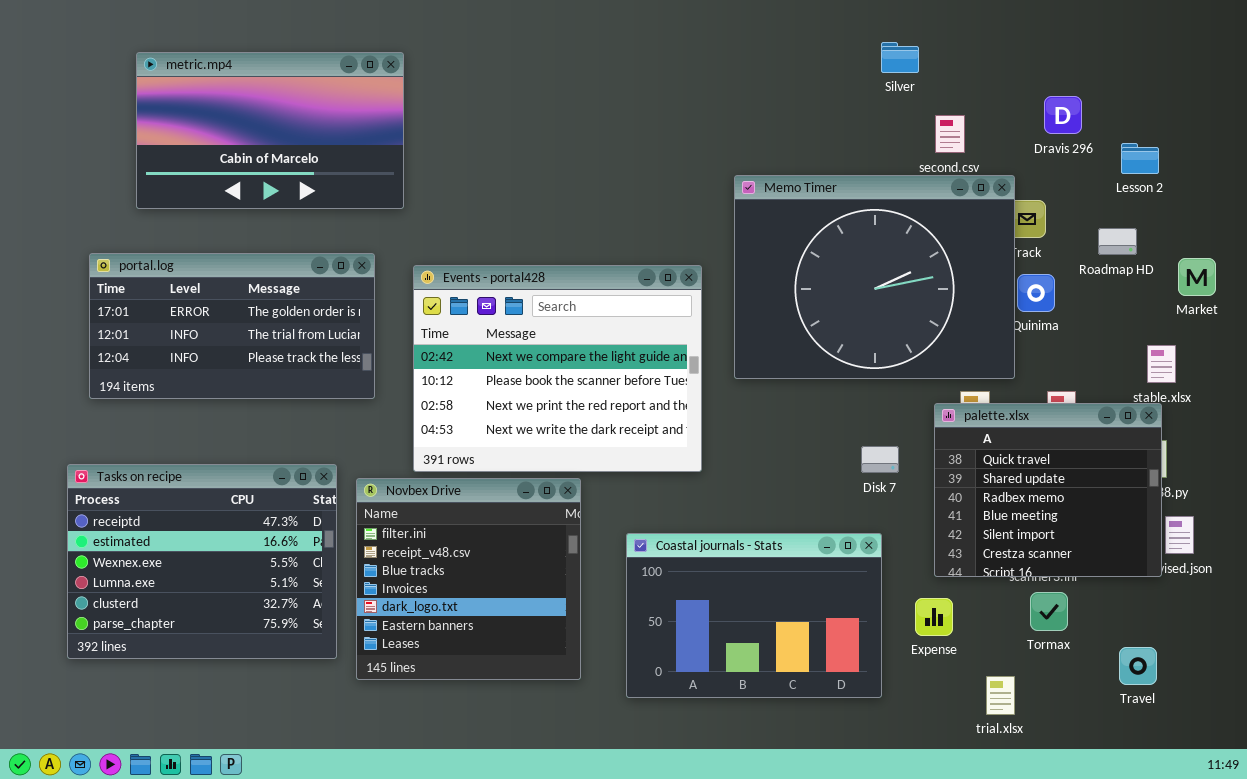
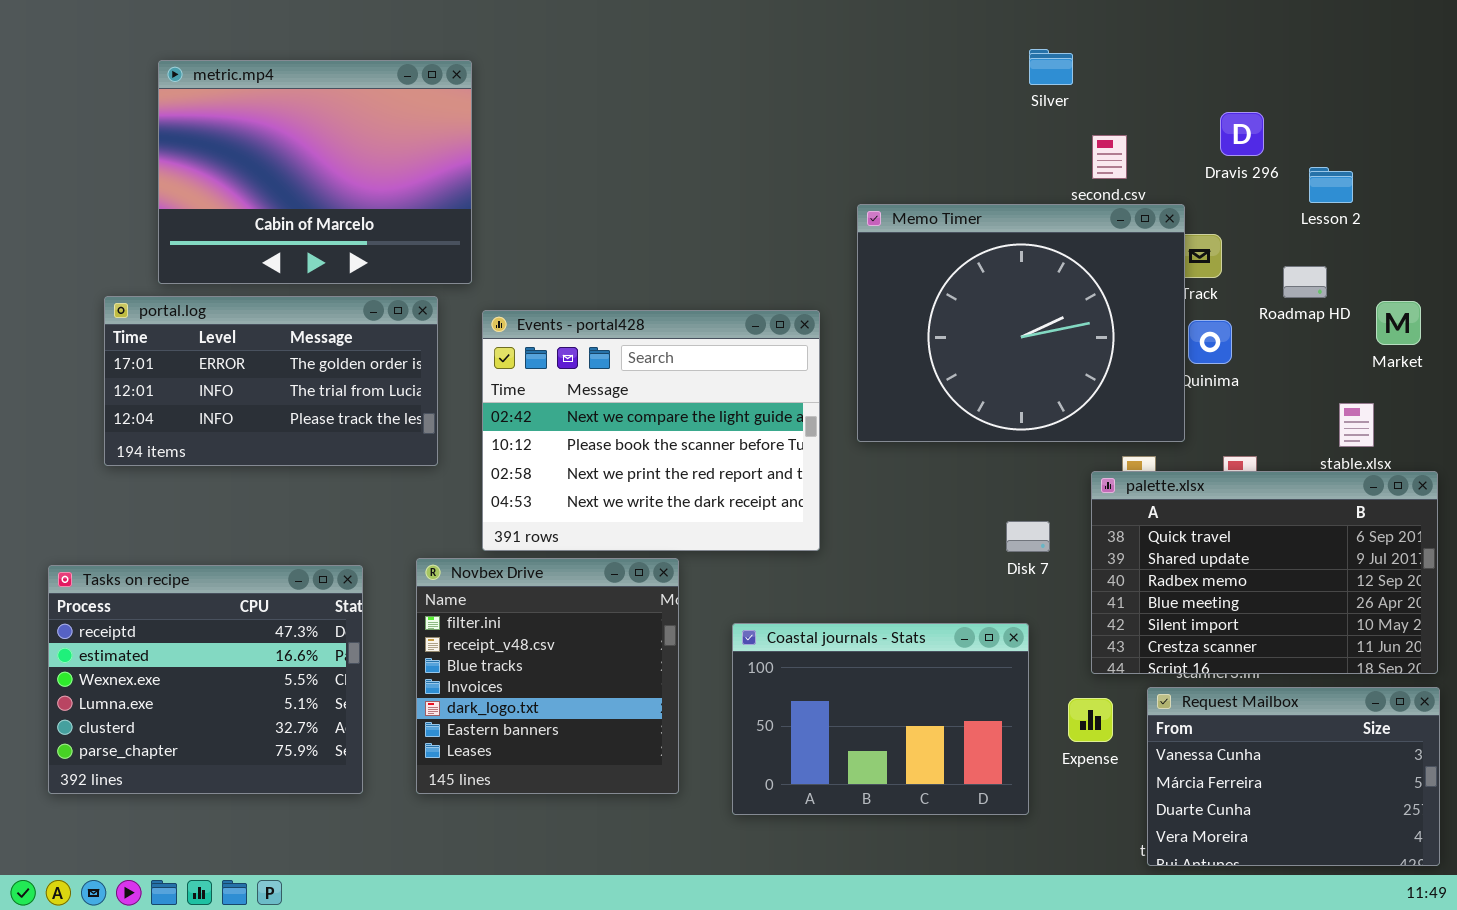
metric.mp4: [136,52,404,209] -> [158,60,472,284], resized
palette.xlsx: [934,403,1162,577] -> [1091,471,1438,674], resized
Tasks on recipe: [67,464,337,659] -> [48,565,363,794], moved
Request Mailbox: none -> [1147,687,1440,866], opened

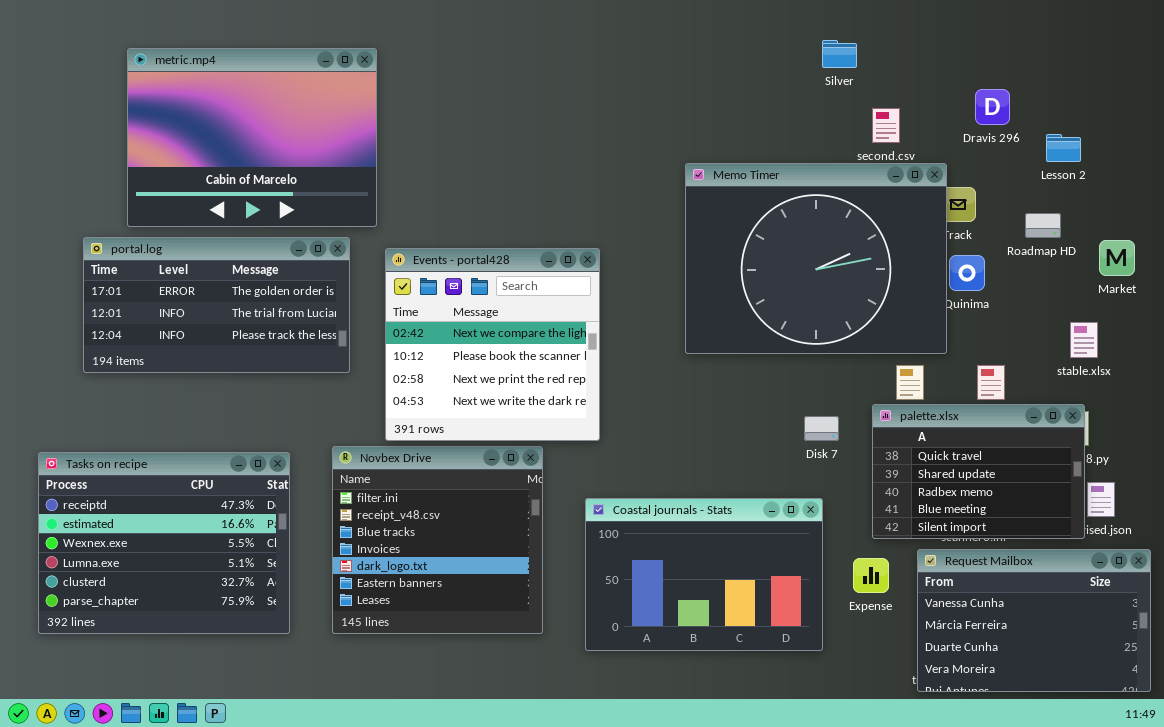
Events - portal428: [482,310,820,551] -> [385,248,600,441], resized
palette.xlsx: [1091,471,1438,674] -> [872,404,1085,539], resized

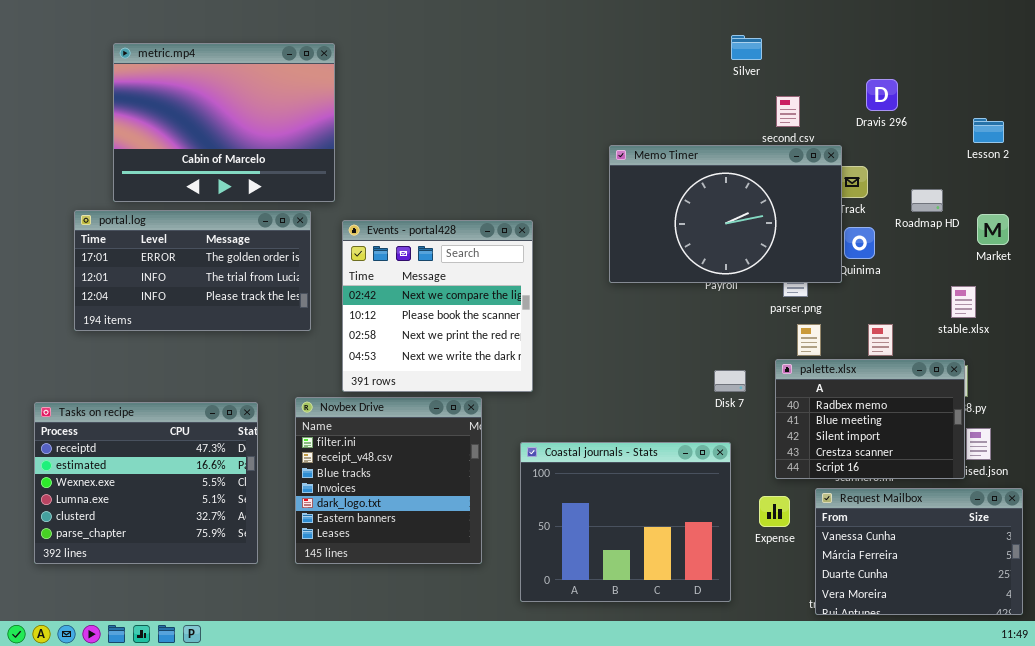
Lesson 2: [1046,134,1081,162] -> [973,118,1004,143], moved
Memo Timer: [685,163,947,354] -> [609,145,842,283], resized
palette.xlsx: [872,404,1085,539] -> [775,359,965,479], scrolled down 2 rows
Coastal journals - Stats: [585,498,823,651] -> [520,442,731,602], resized

